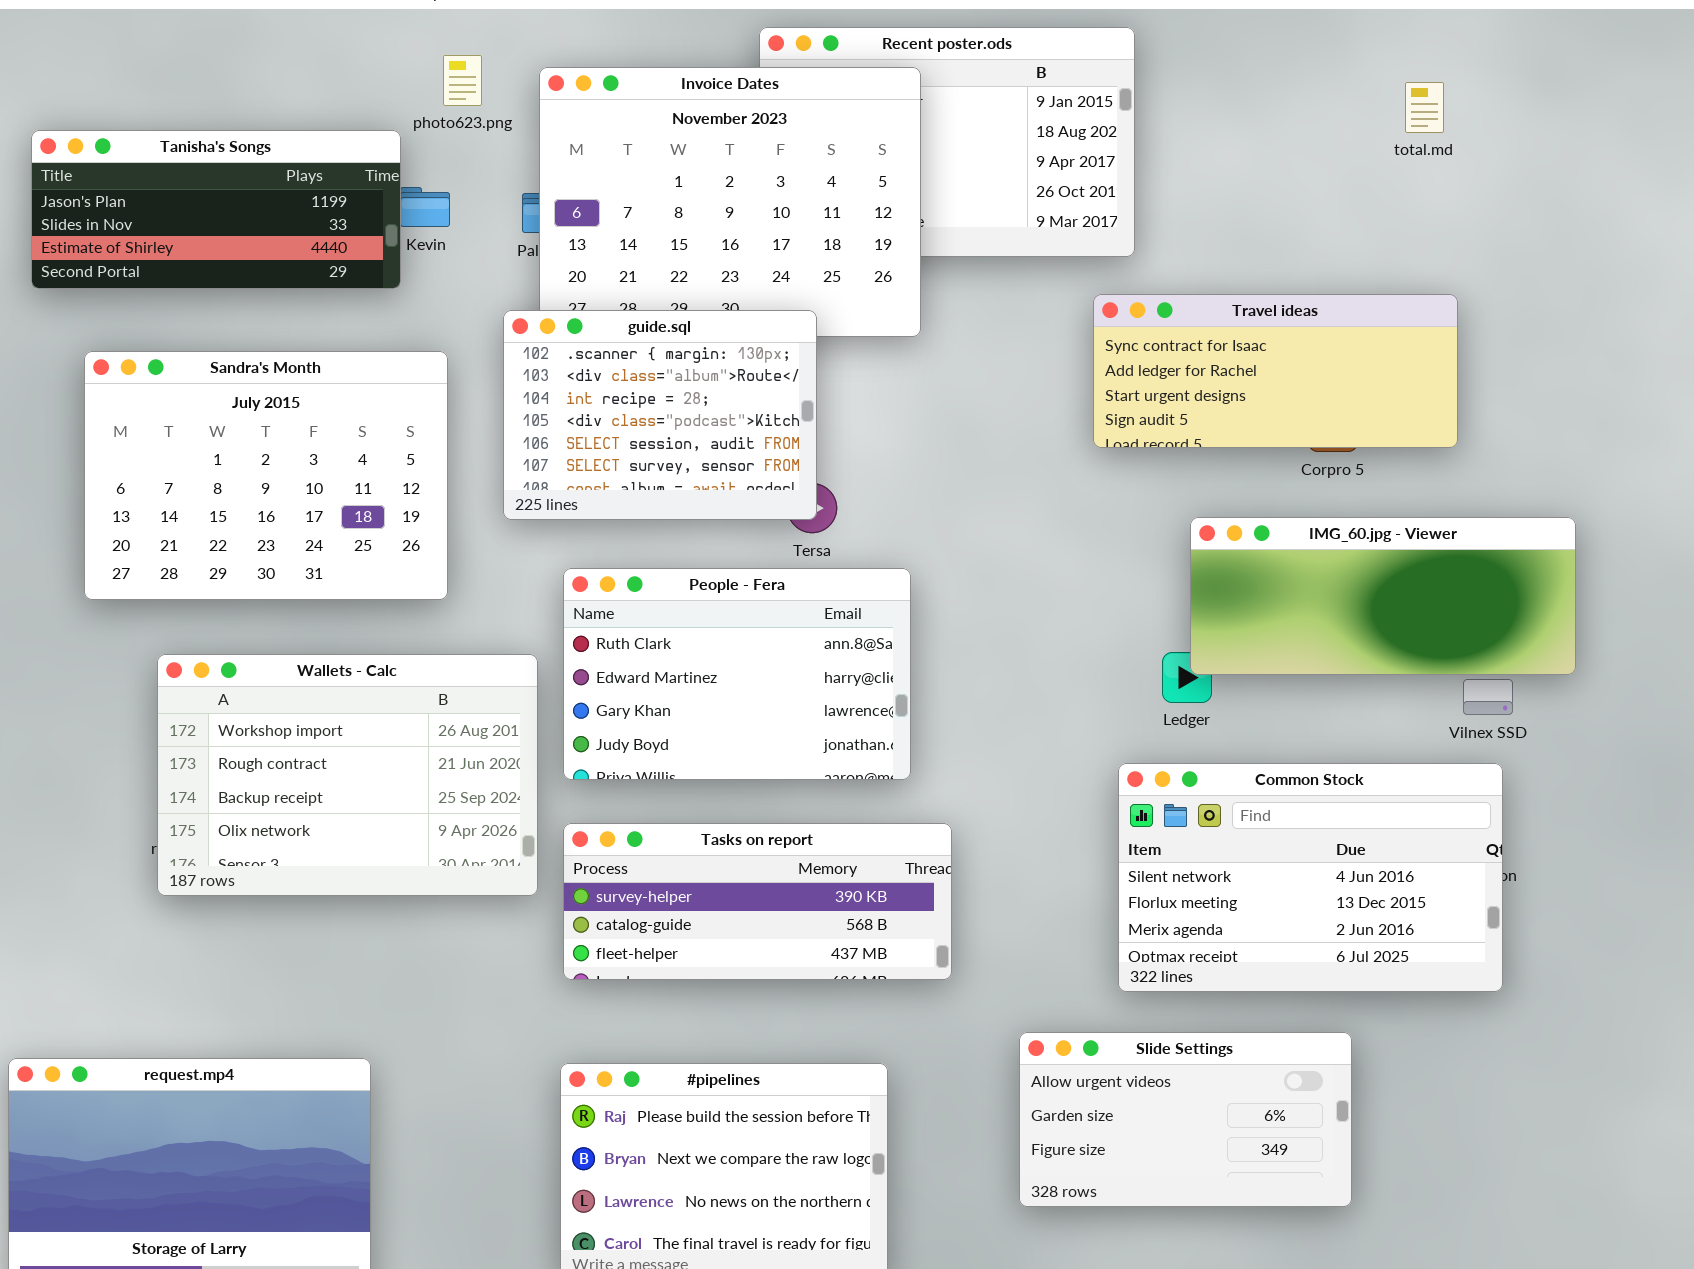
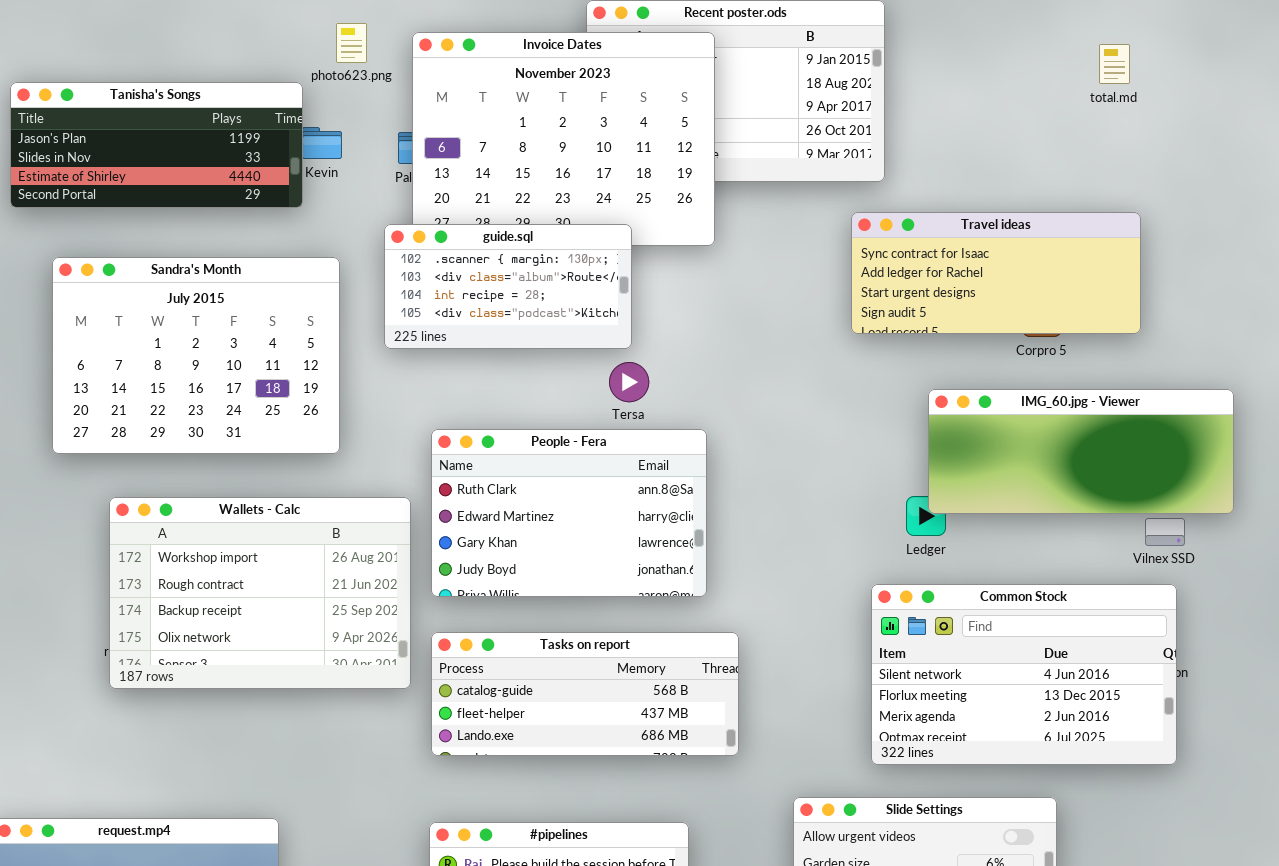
guide.sql: [503,310,817,520] -> [384,224,632,349], resized
Tasks on report: [563,823,952,980] -> [431,632,739,756], scrolled down 1 row

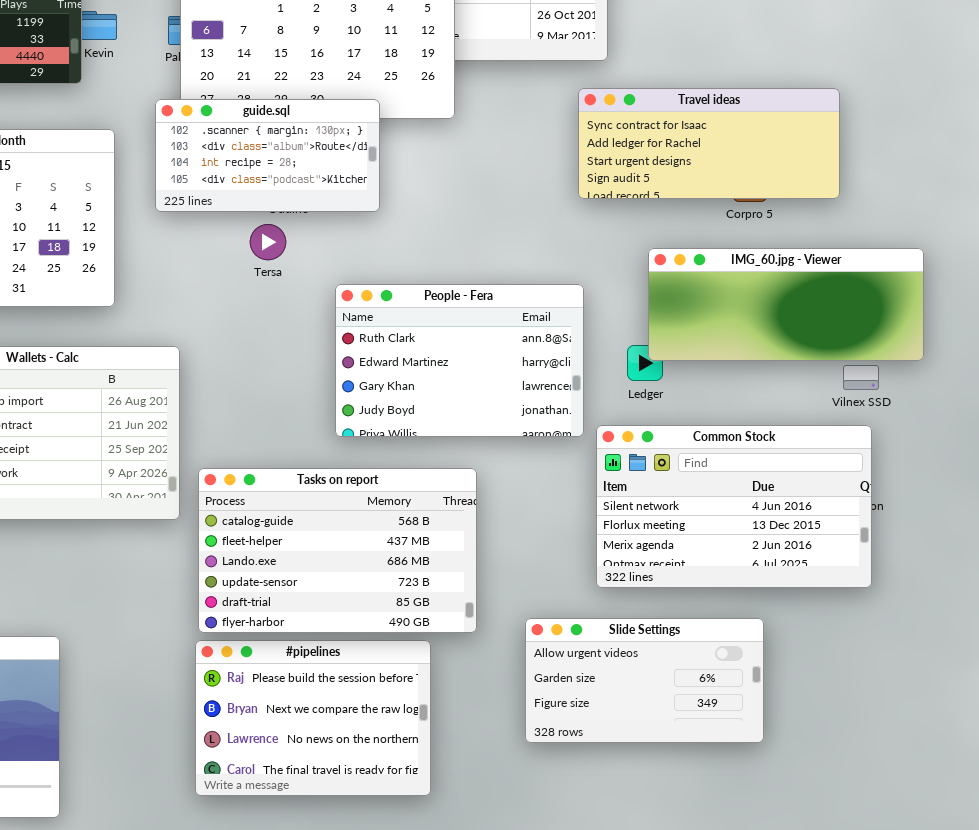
Tersa: [609,362,649,402] -> [250,224,286,260], moved
People - Fera: [431,429,707,597] -> [335,284,584,437], moved
Tasks on report: [431,632,739,756] -> [198,468,477,633], resized

